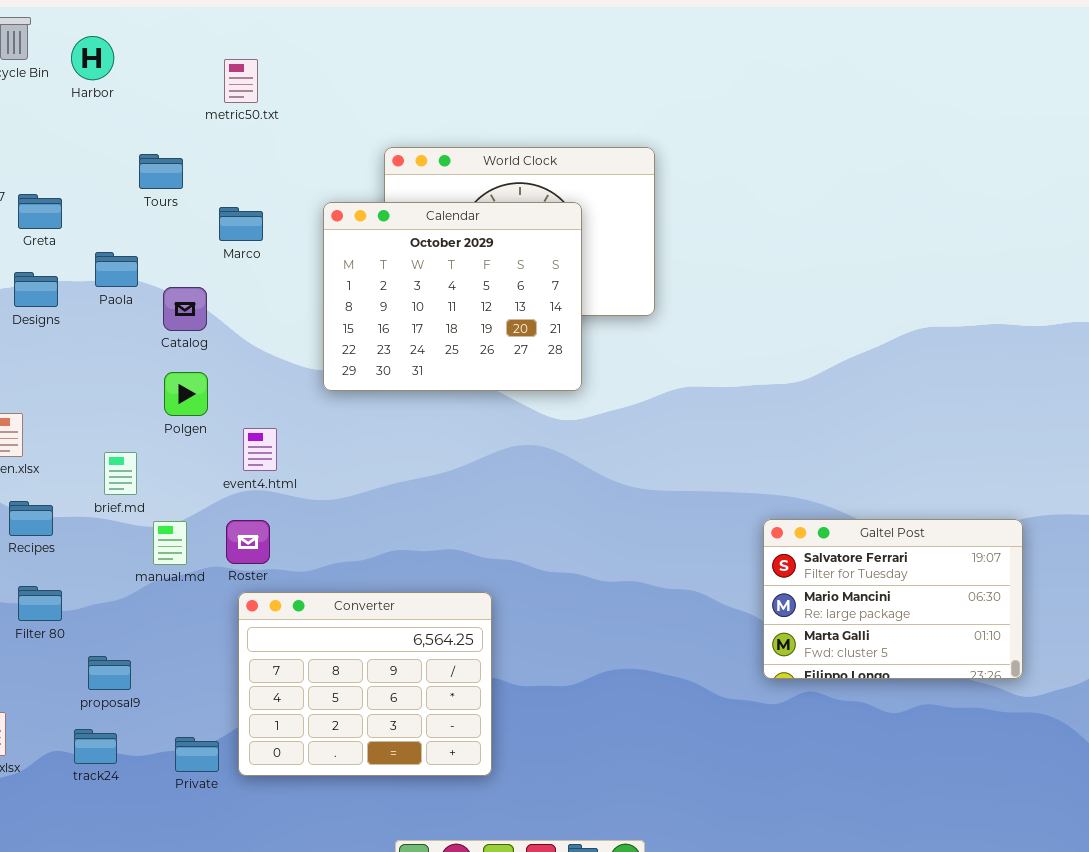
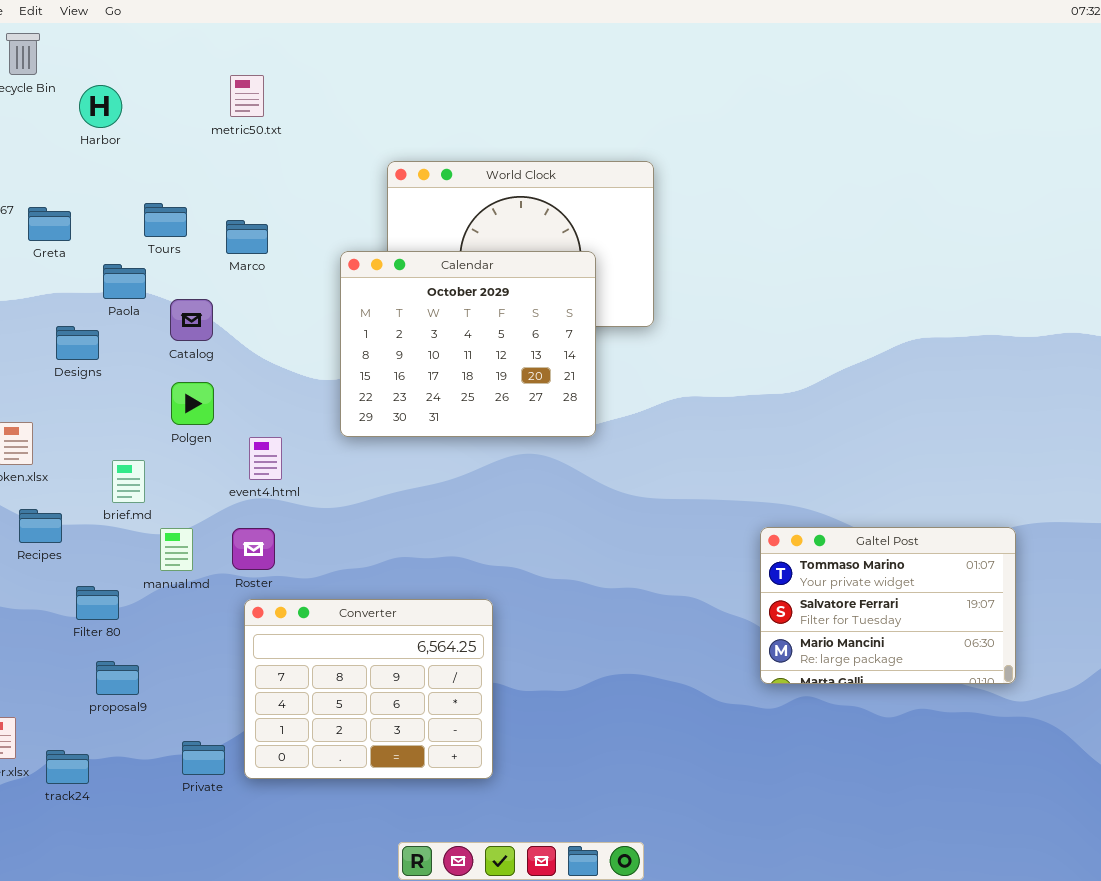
Harbor: [71,36,114,80] -> [79,85,122,128], moved
Tours: [139,154,183,189] -> [144,203,187,237], moved
Calendar: [323,202,582,391] -> [340,251,596,437], moved
Designs: [14,272,58,307] -> [56,326,99,360], moved
Galtel Post: [763,519,1023,679] -> [760,527,1016,684], scrolled up 1 row
Filter 80: [18,586,62,621] -> [76,586,119,620], moved
track24: [74,729,117,764] -> [46,750,89,784], moved

